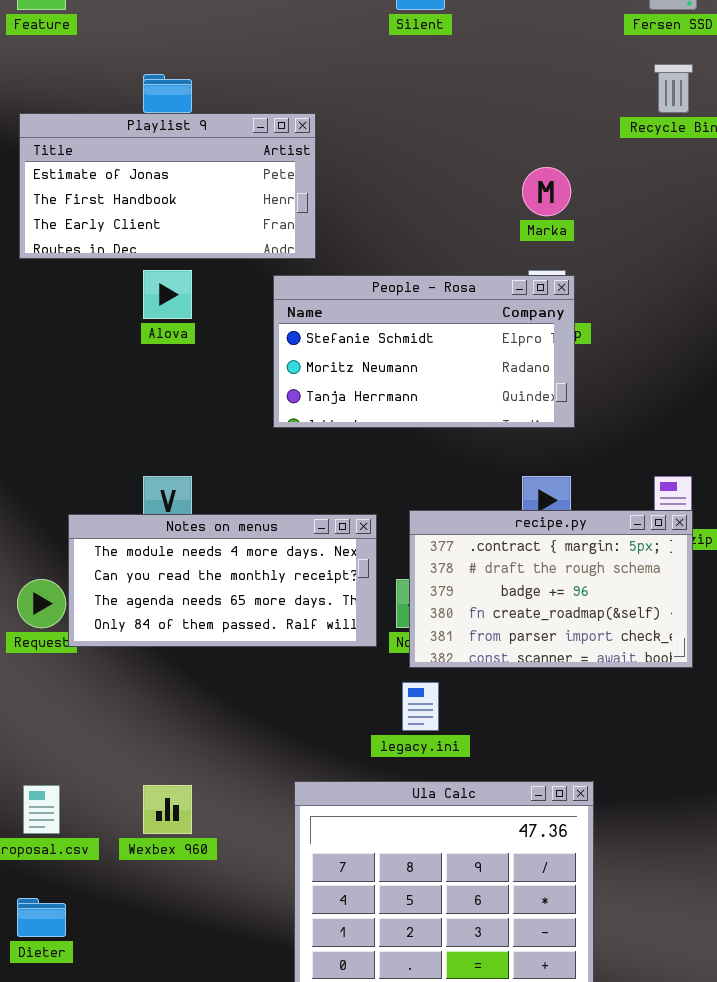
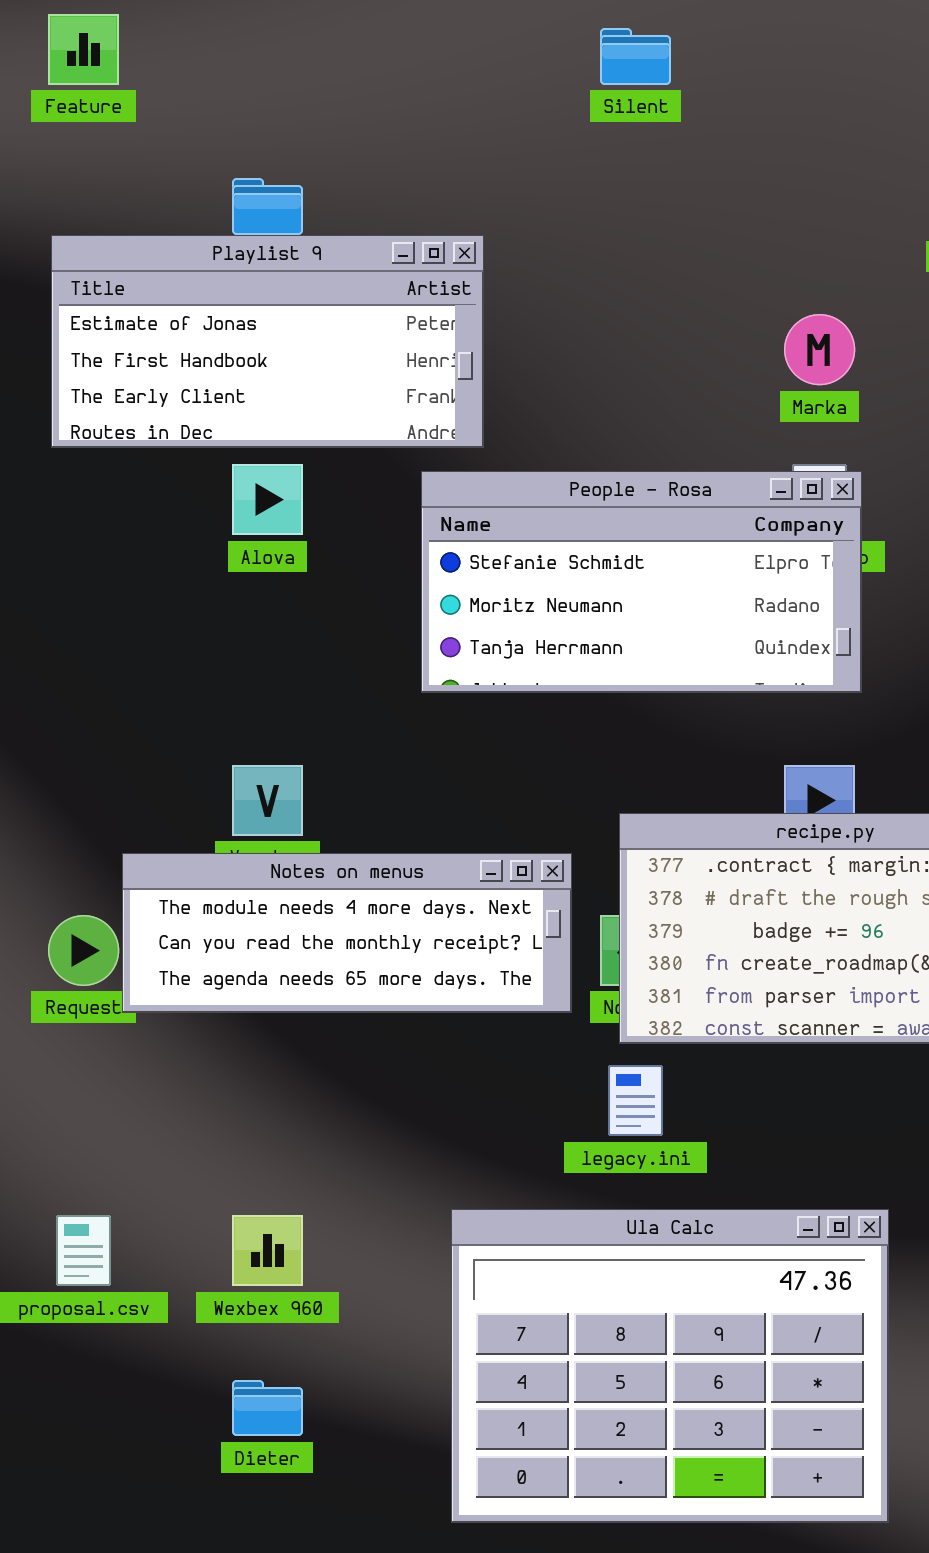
Notes on menus: [68,514,377,647] -> [122,853,572,1013], resized
Dieter: [17,898,66,937] -> [232,1380,303,1436], moved

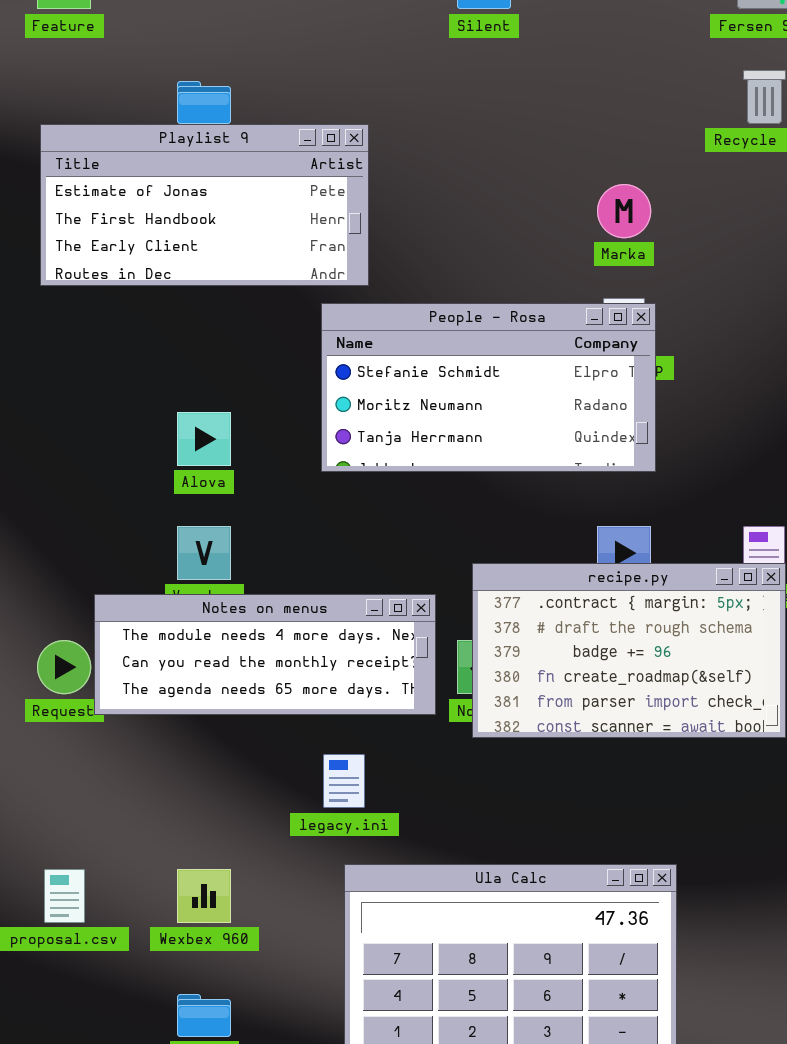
Alova: [232,464,303,535] -> [177,412,231,466], moved
legacy.ini: [608,1065,663,1136] -> [323,754,365,808], moved

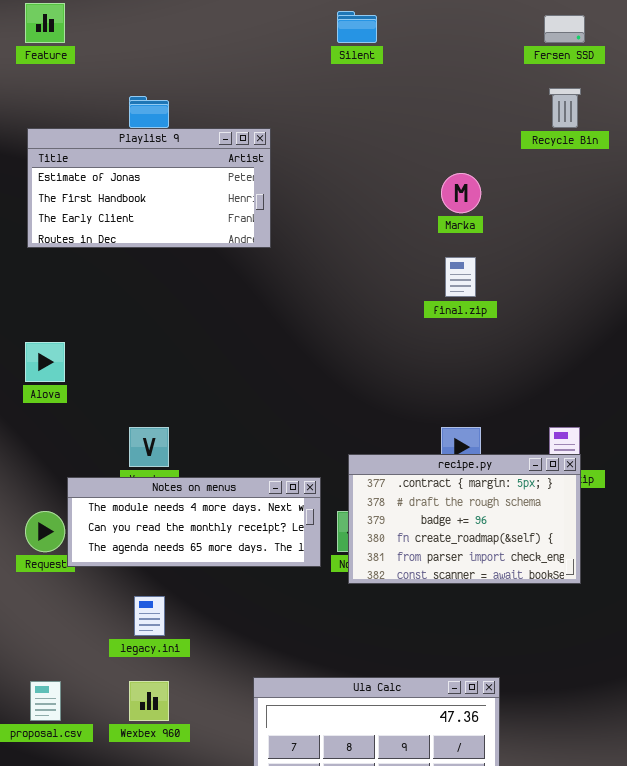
People - Rosa: [321,303,656,472] -> none, closed
Alova: [177,412,231,466] -> [25,342,65,382], moved
legacy.ini: [323,754,365,808] -> [134,596,165,636], moved

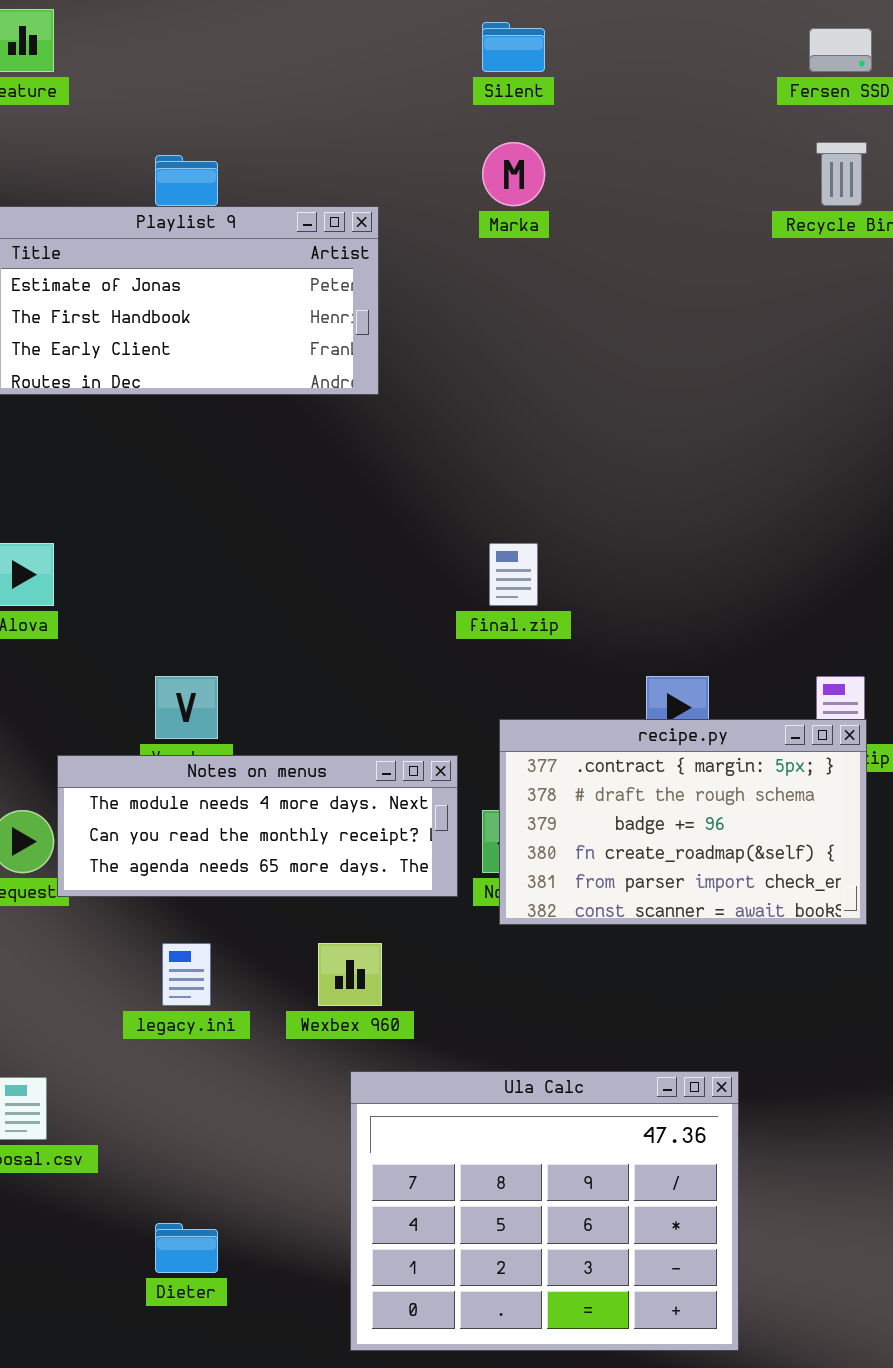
Marka: [441,173,481,213] -> [482,142,545,206], moved
final.zip: [445,257,476,297] -> [489,543,538,606], moved
Wexbex 960: [129,681,169,721] -> [318,943,382,1006], moved

